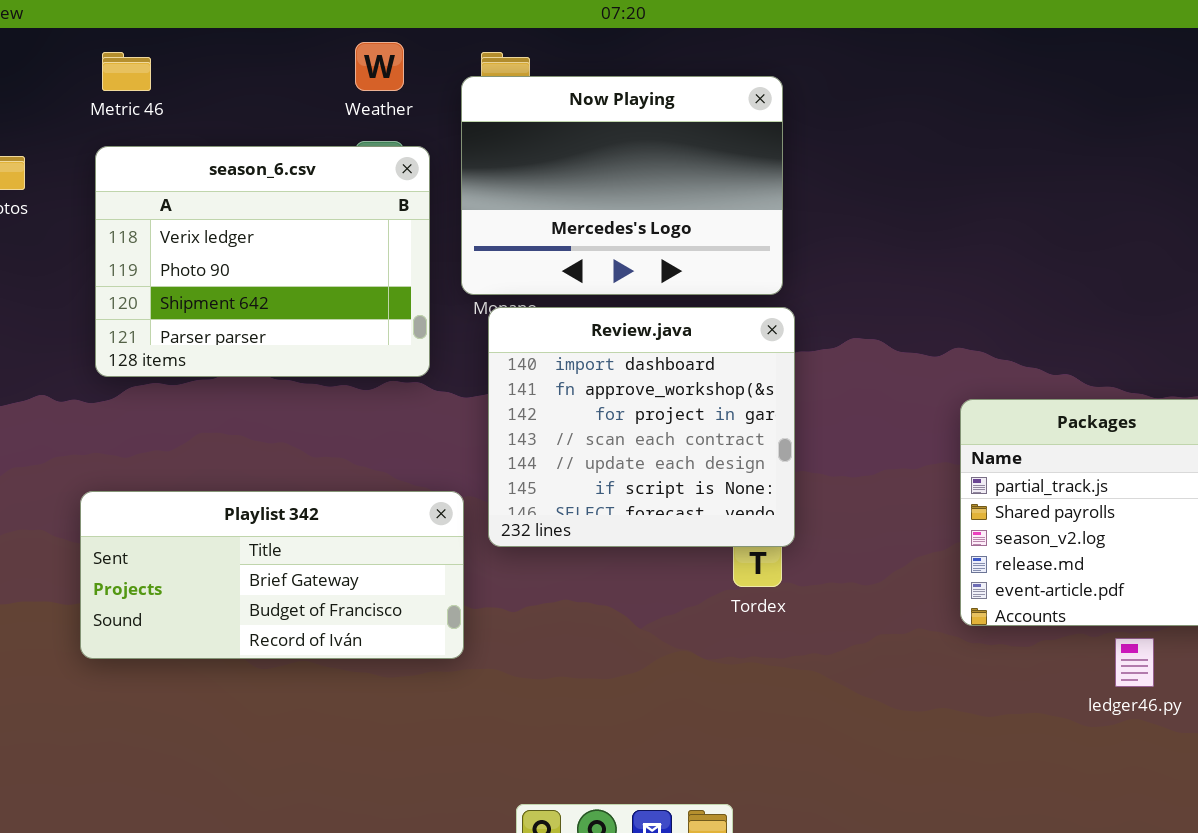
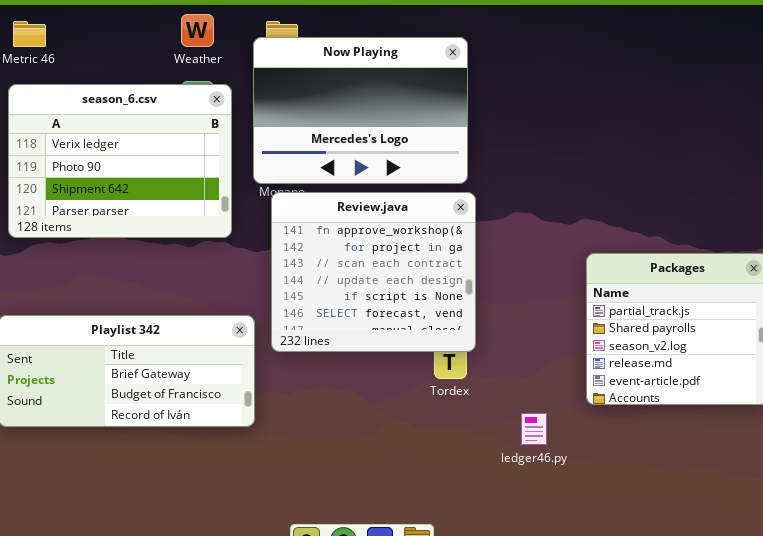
Review.java: [488,307,795,547] -> [271,192,476,352], scrolled down 1 row
ledger46.py: [1115,638,1154,687] -> [521,413,547,445], moved

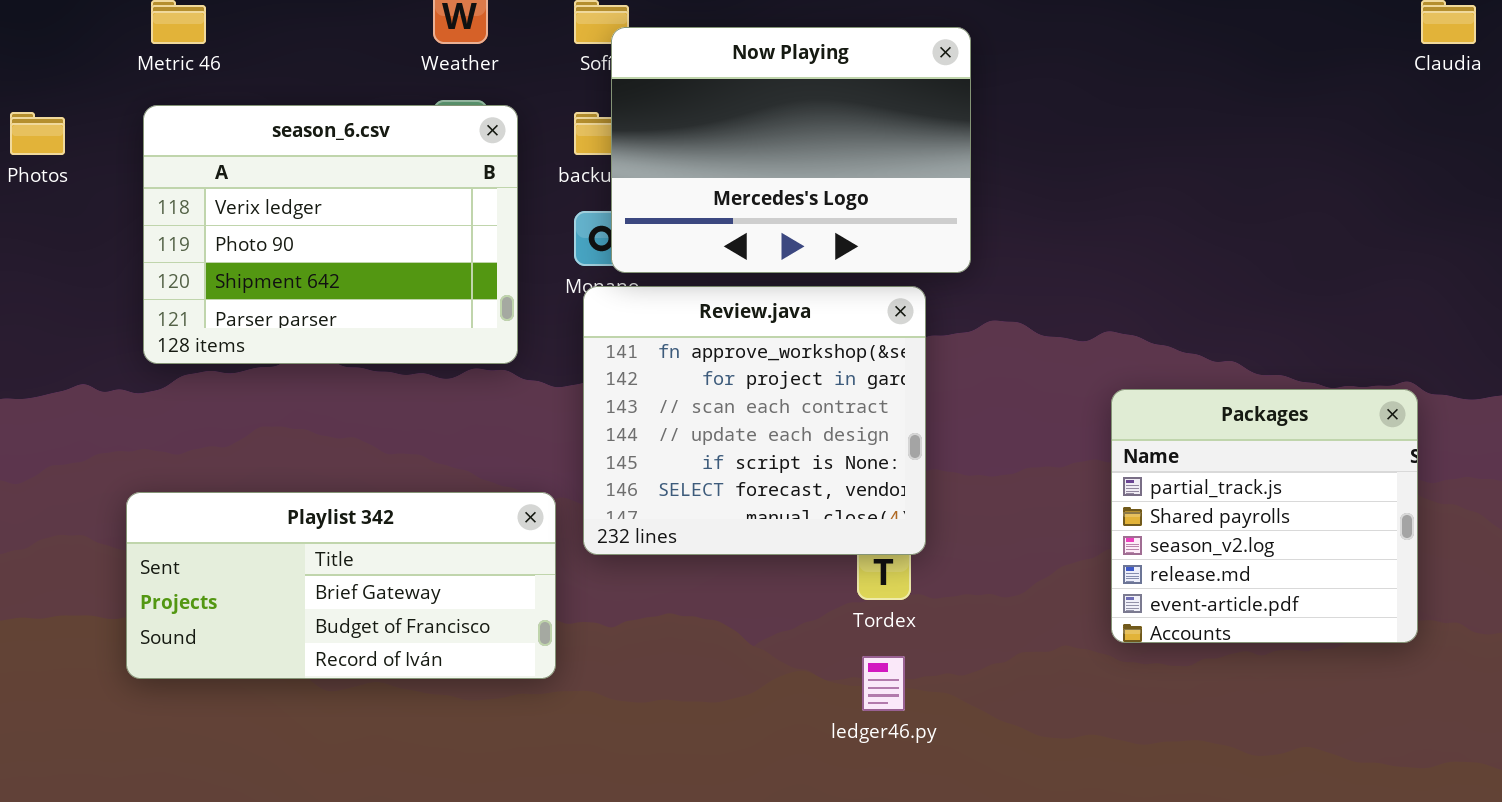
Now Playing: [253,37,468,184] -> [611,27,971,273], moved
ledger46.py: [521,413,547,445] -> [862,656,905,711], moved

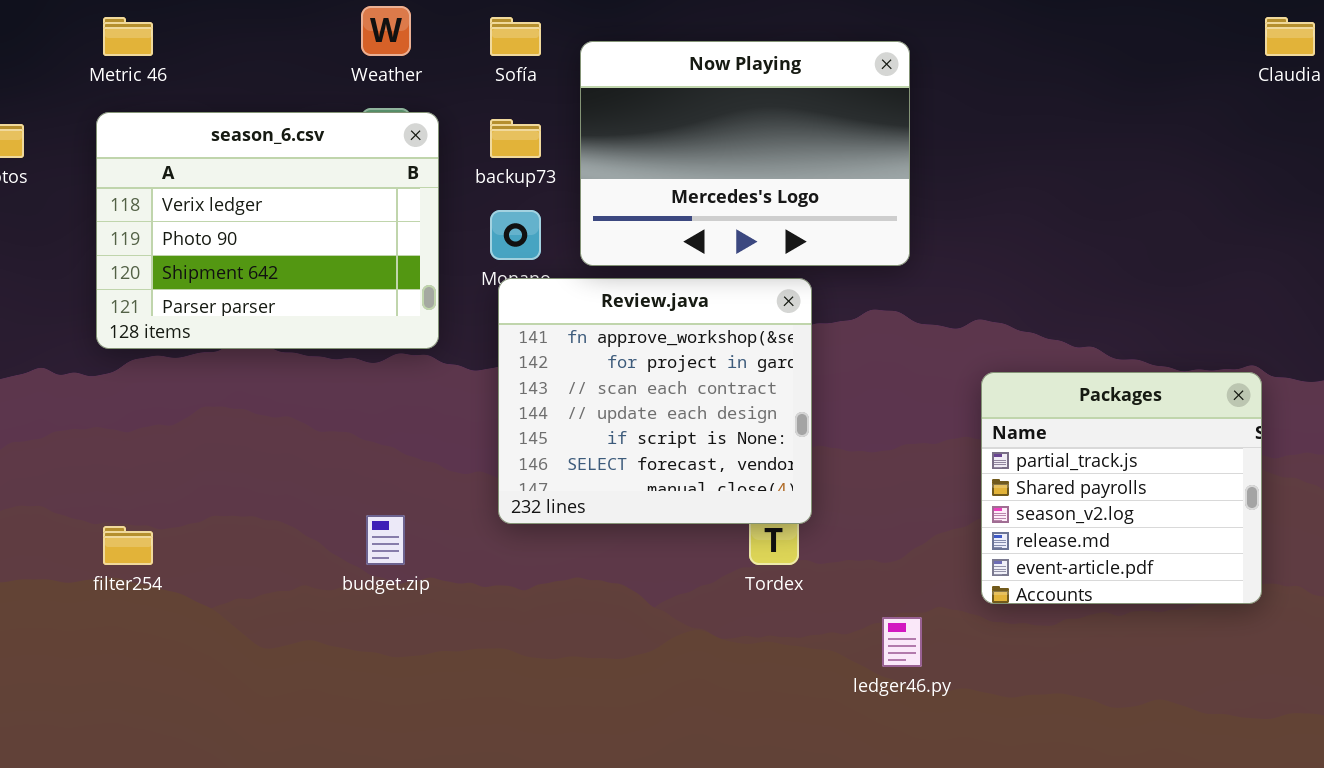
Now Playing: [611,27,971,273] -> [580,41,910,266], moved
Playlist 342: [126,492,556,679] -> none, closed
ledger46.py: [862,656,905,711] -> [882,617,922,667], moved

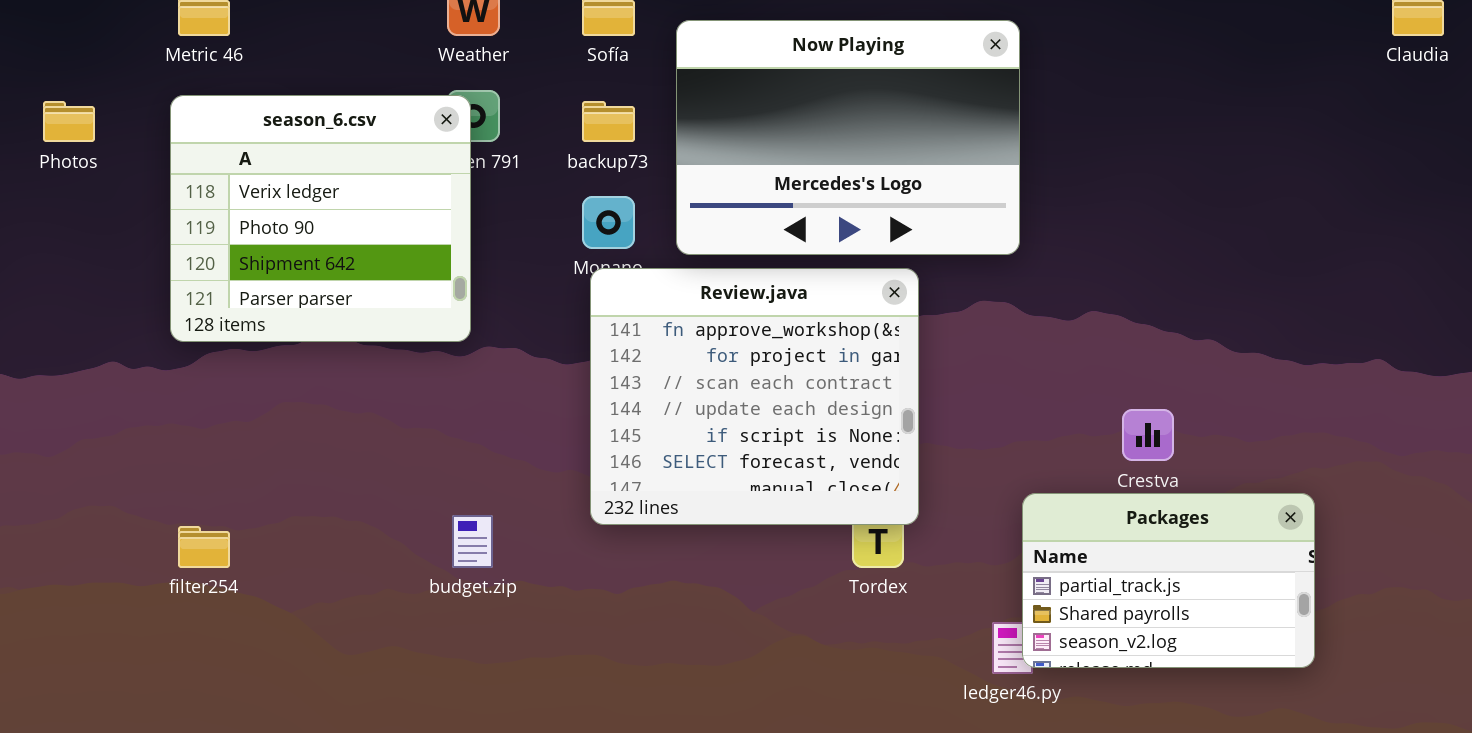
season_6.csv: [96,112,439,349] -> [170,95,471,342], resized
Packages: [981,372,1262,604] -> [1022,493,1315,668], moved, resized

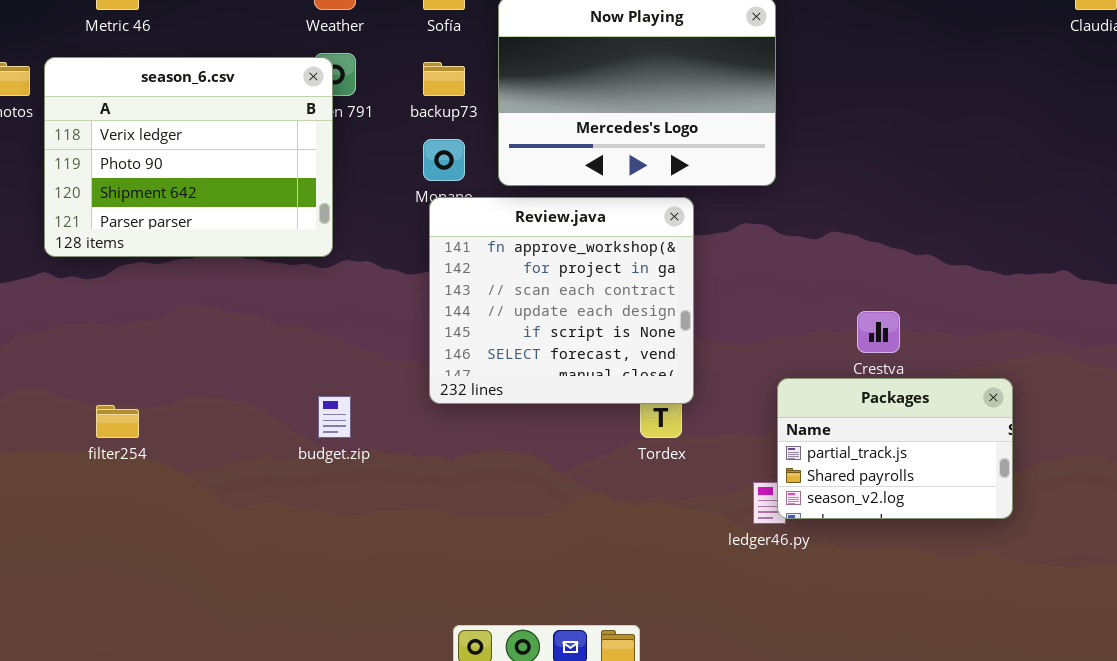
season_6.csv: [170,95,471,342] -> [44,57,333,257], resized

